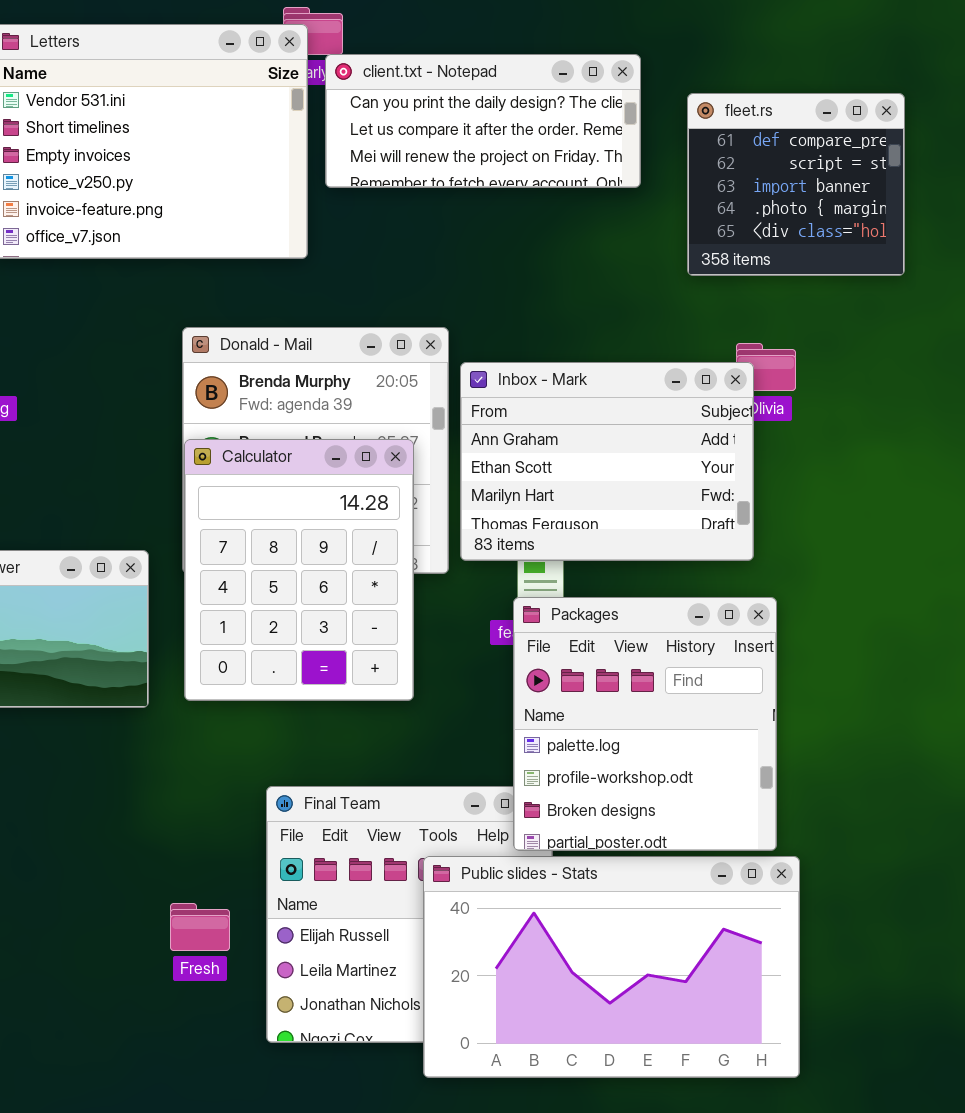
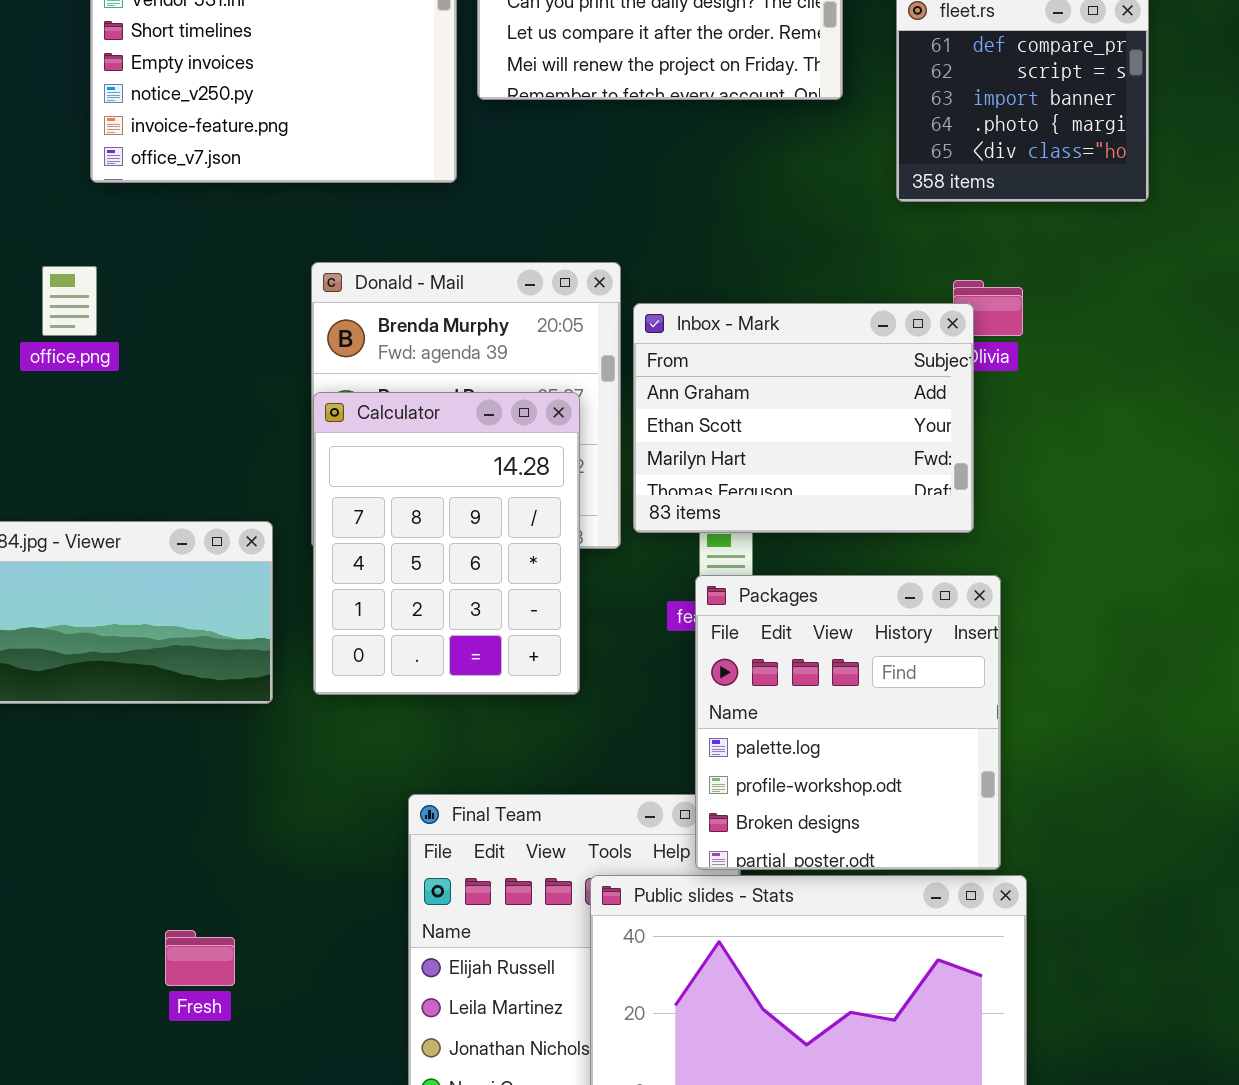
Fresh: [170,903,230,951] -> [165,930,235,986], moved

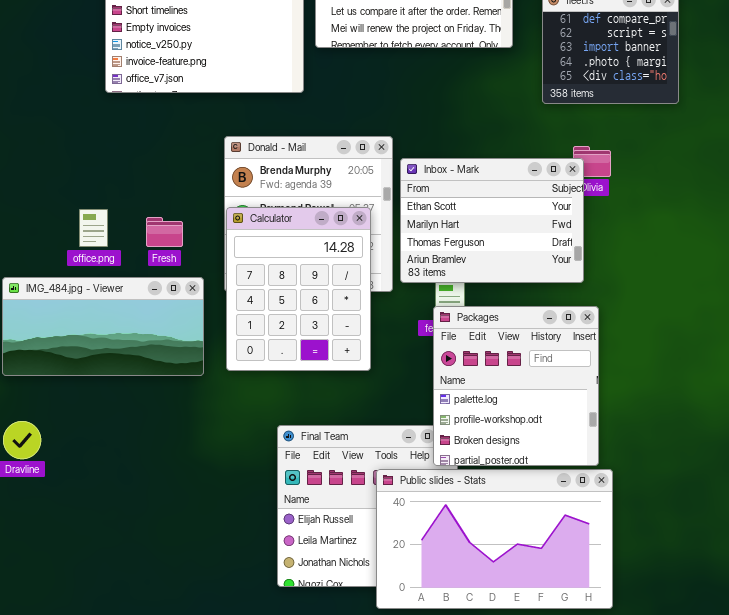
office.png: [42,266,97,336] -> [79,209,108,247], moved
Inbox - Mark: [633,303,974,533] -> [400,158,584,283], scrolled down 1 row
Fresh: [165,930,235,986] -> [146,217,183,247], moved

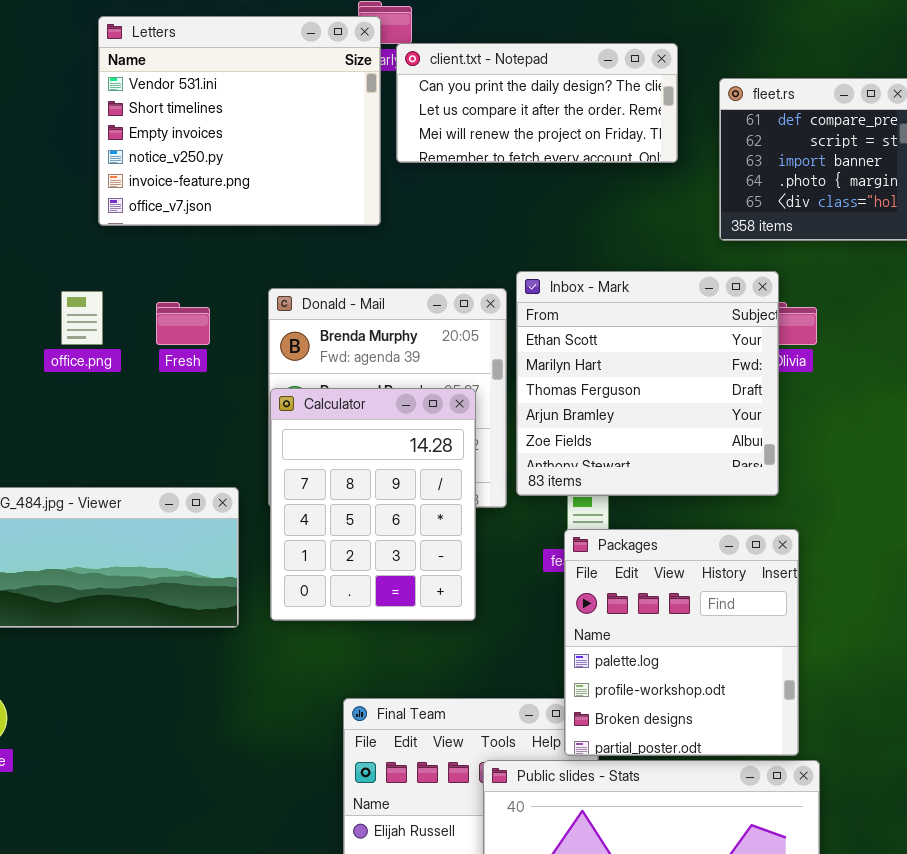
Inbox - Mark: [400,158,584,283] -> [516,271,779,496], resized
office.png: [79,209,108,247] -> [61,291,103,345], moved
Fresh: [146,217,183,247] -> [156,302,210,345], moved

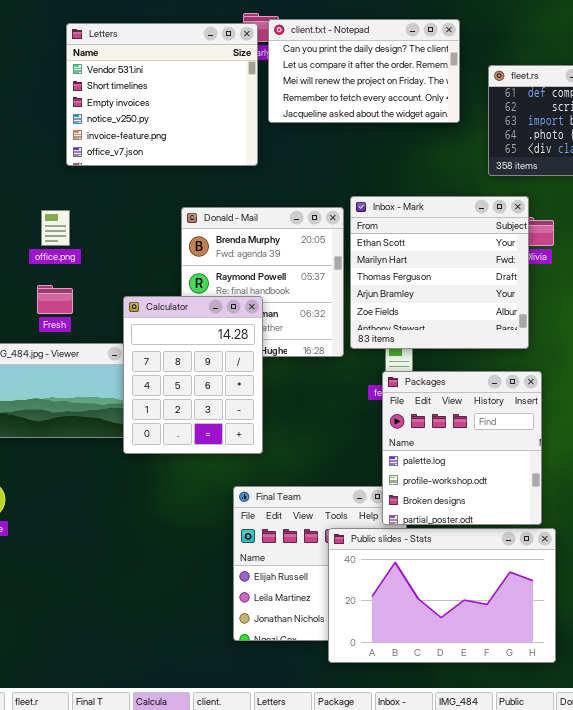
client.txt - Notepad: [396,43,678,163] -> [268,19,460,123], resized
Fresh: [156,302,210,345] -> [37,285,73,314], moved
Calculator: [270,388,476,621] -> [123,296,263,454], moved

